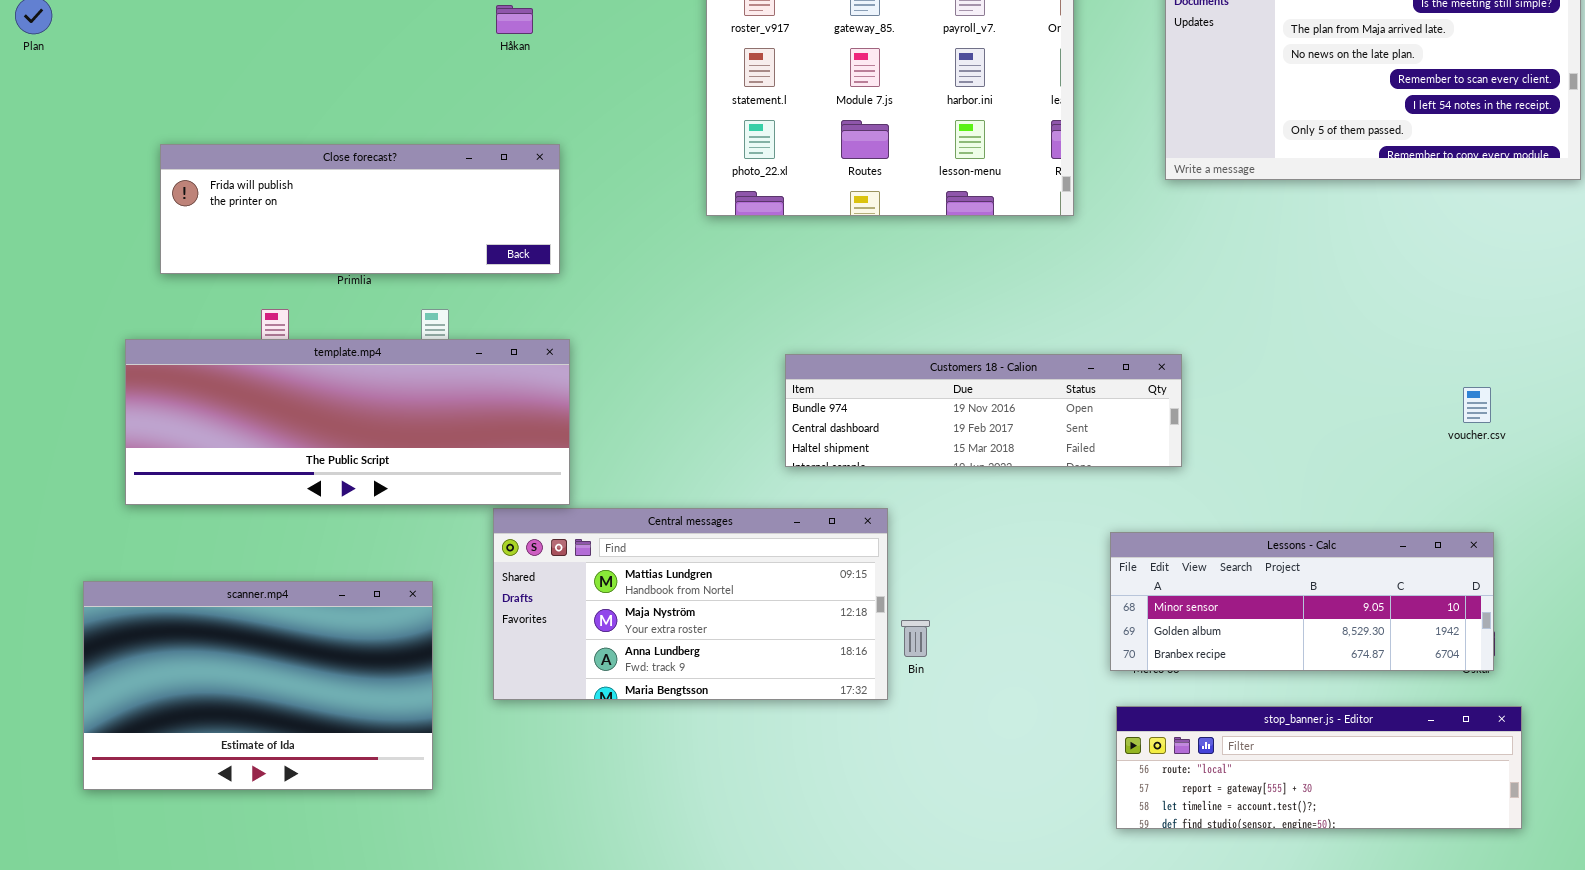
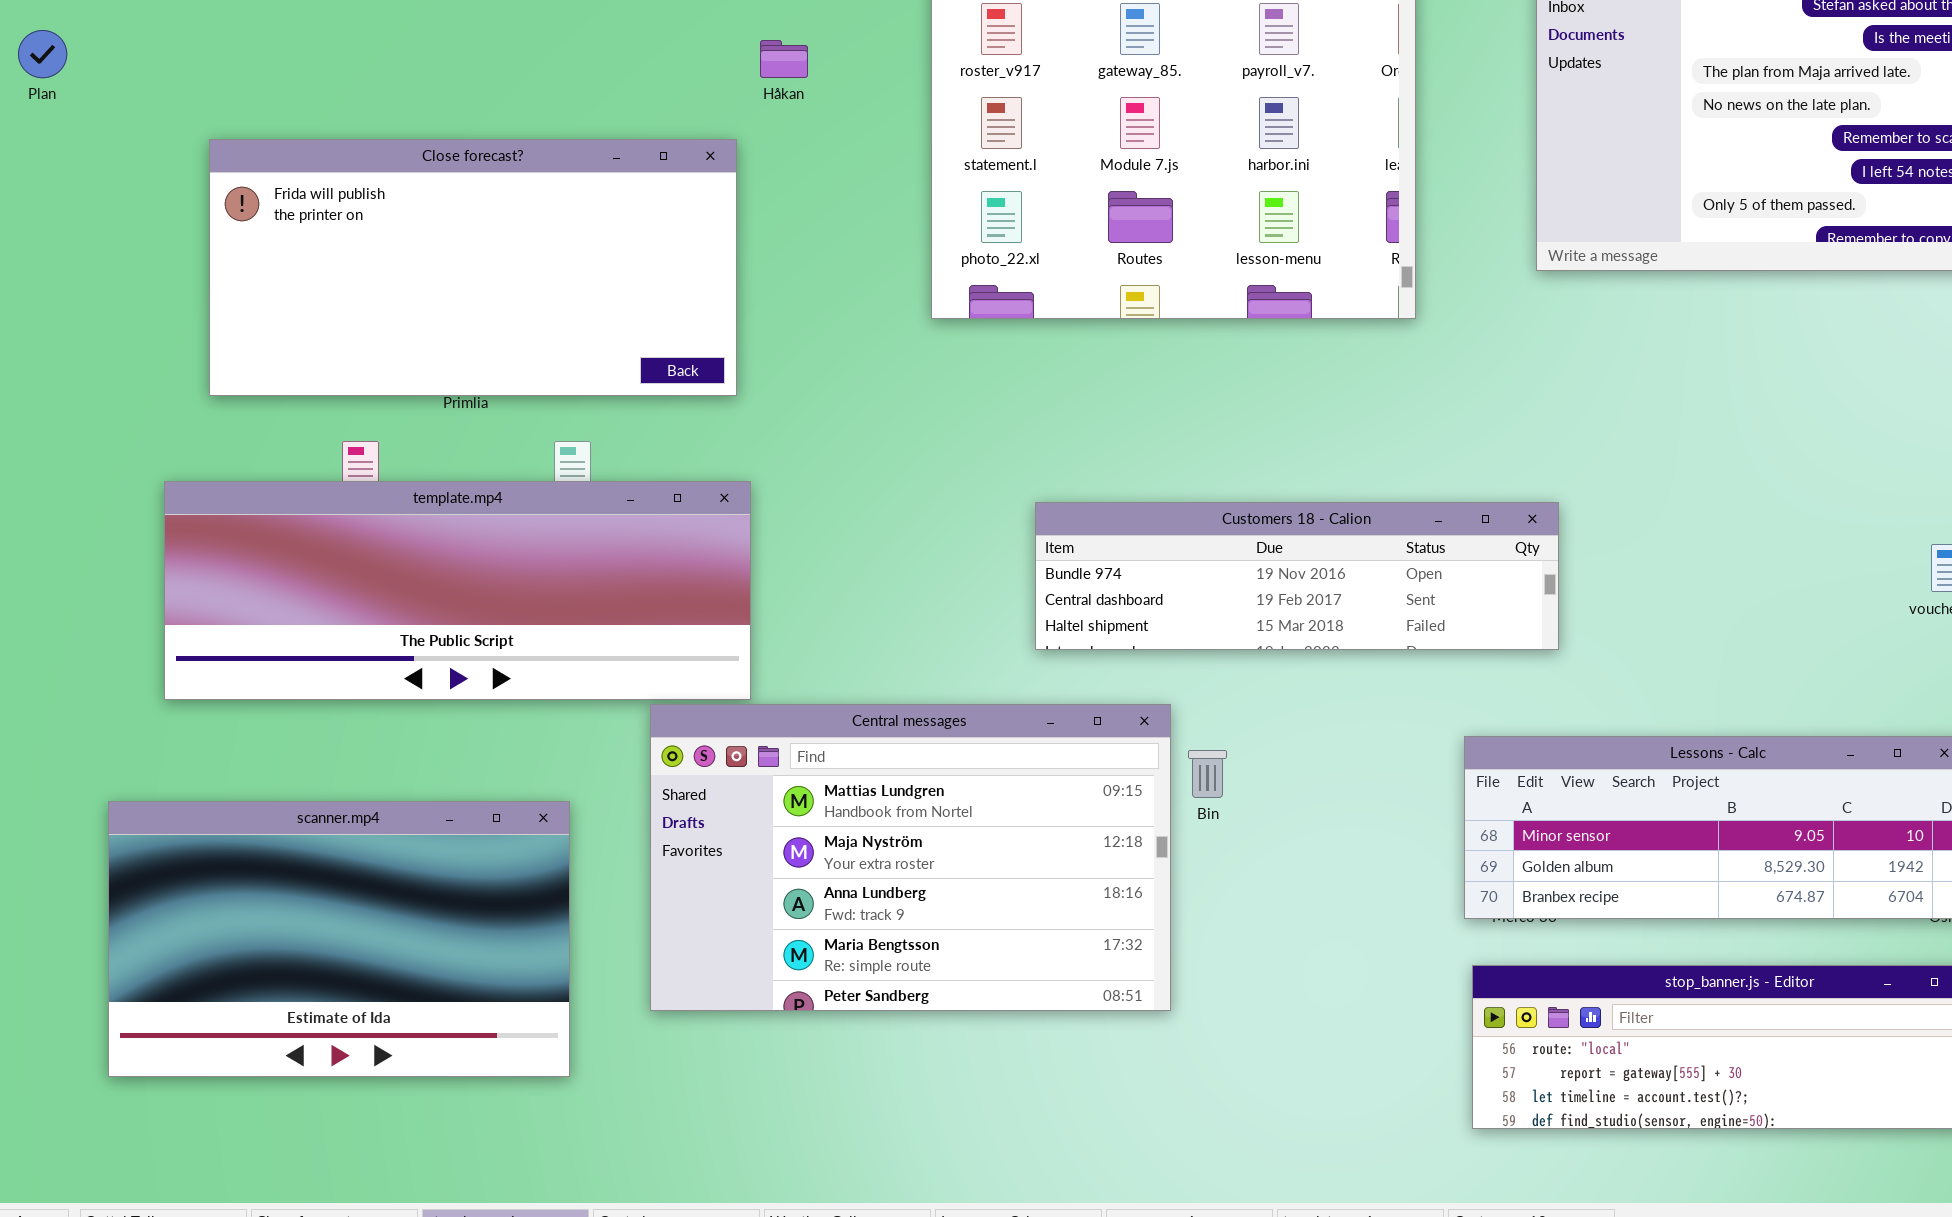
Håkan: [496,5,533,34] -> [760,40,808,78], moved
Close forecast?: [160,144,560,274] -> [209,139,737,396], resized
Central messages: [493,508,888,700] -> [650,704,1171,1011], resized
Bin: [901,620,930,657] -> [1188,750,1227,798], moved

